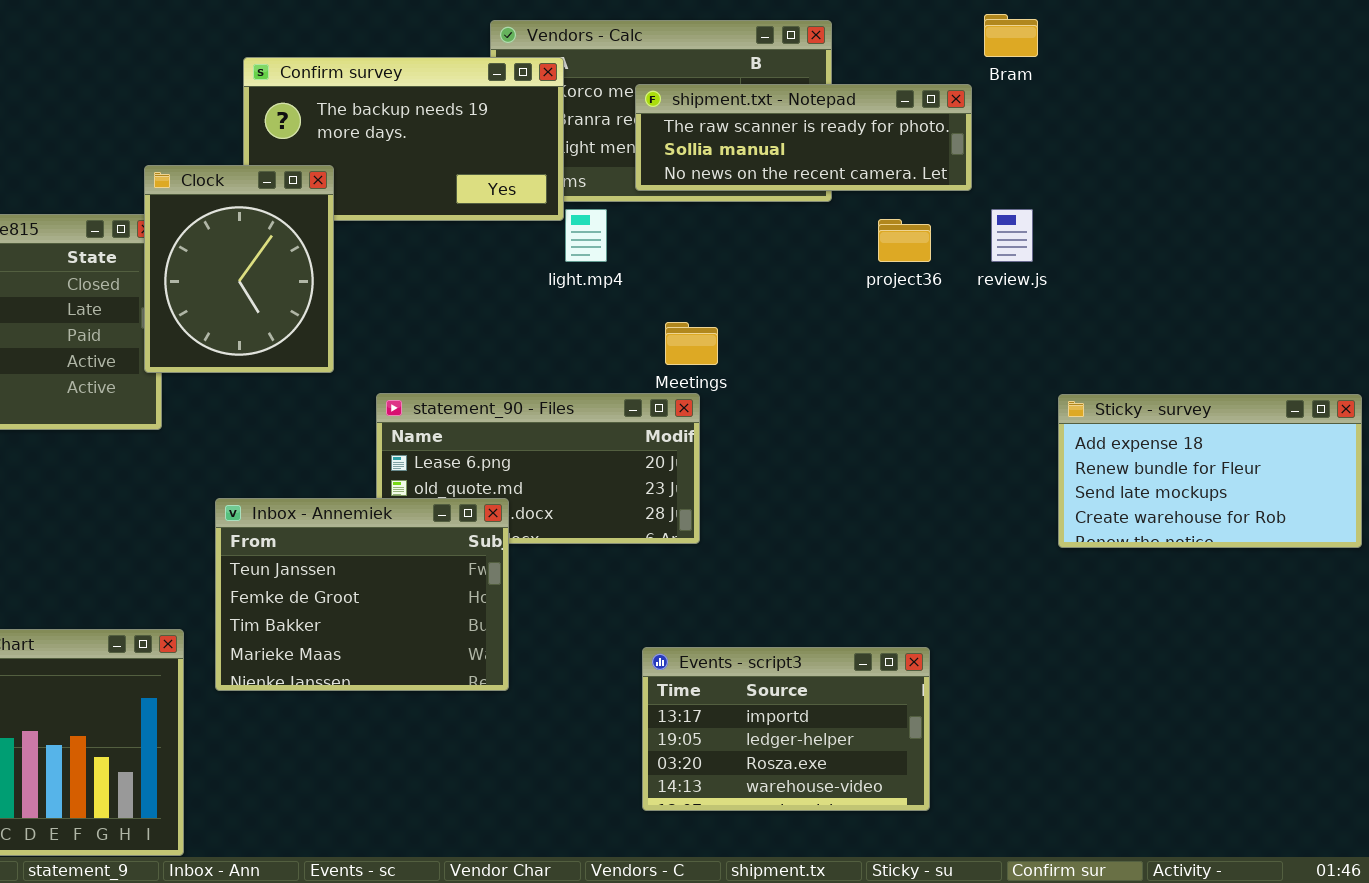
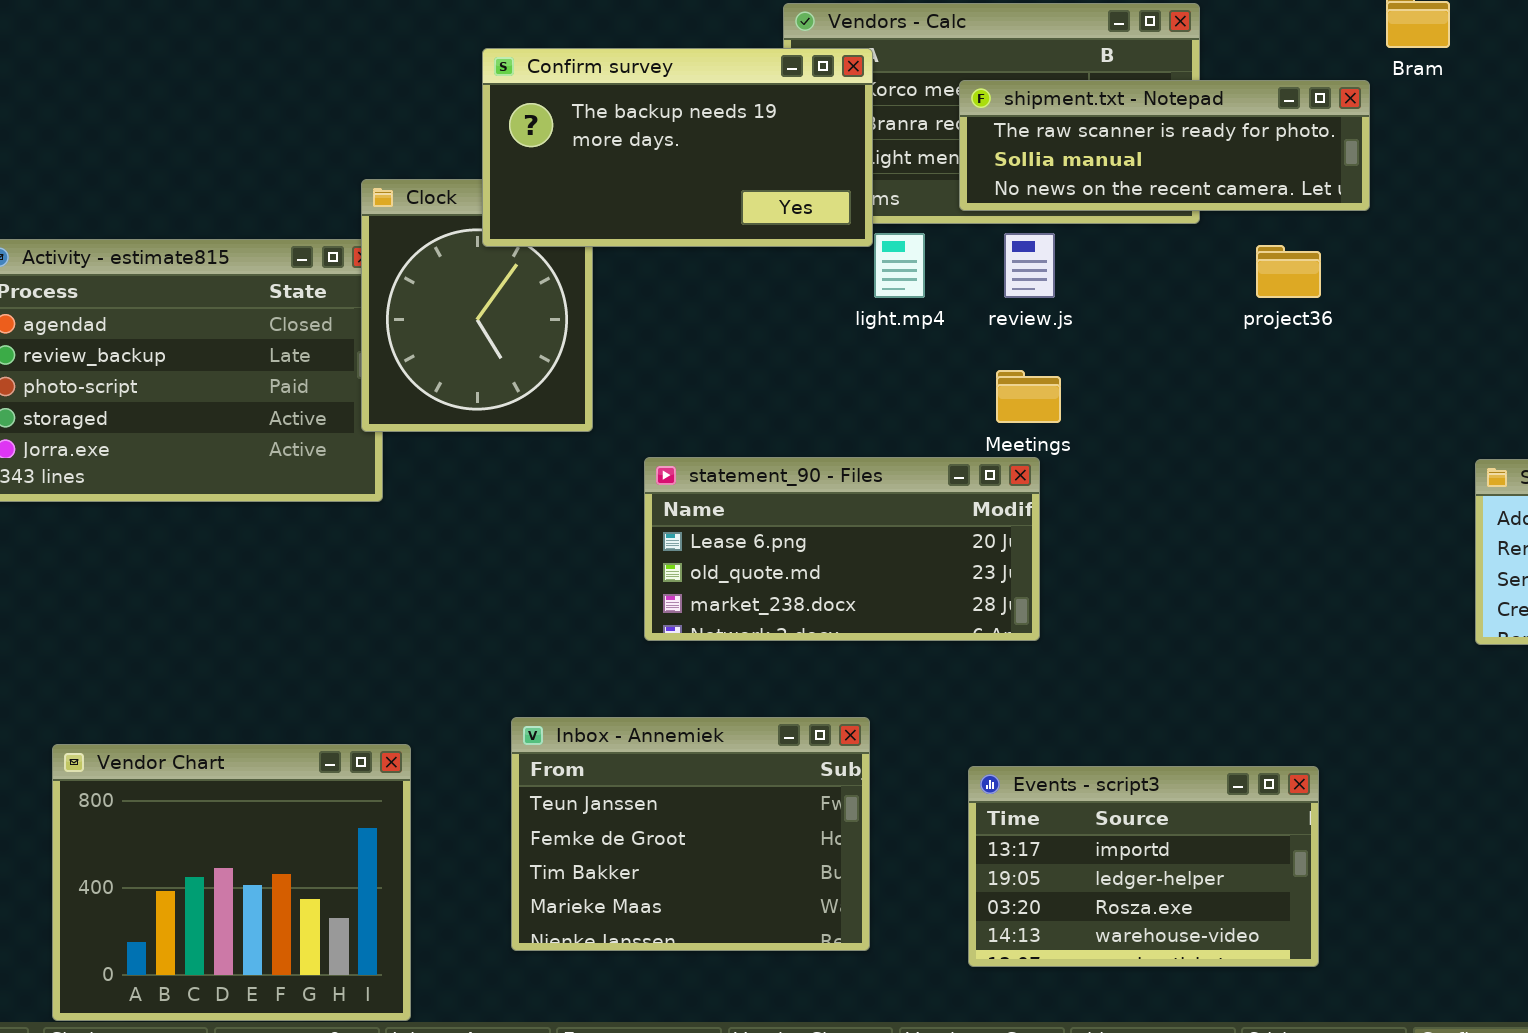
Confirm survey: [243,57,564,221] -> [482,48,873,247], raised
review.js: [991,209,1033,262] -> [1004,233,1055,298], moved
Inbox - Annemiek: [215,498,509,691] -> [511,717,870,951], moved

